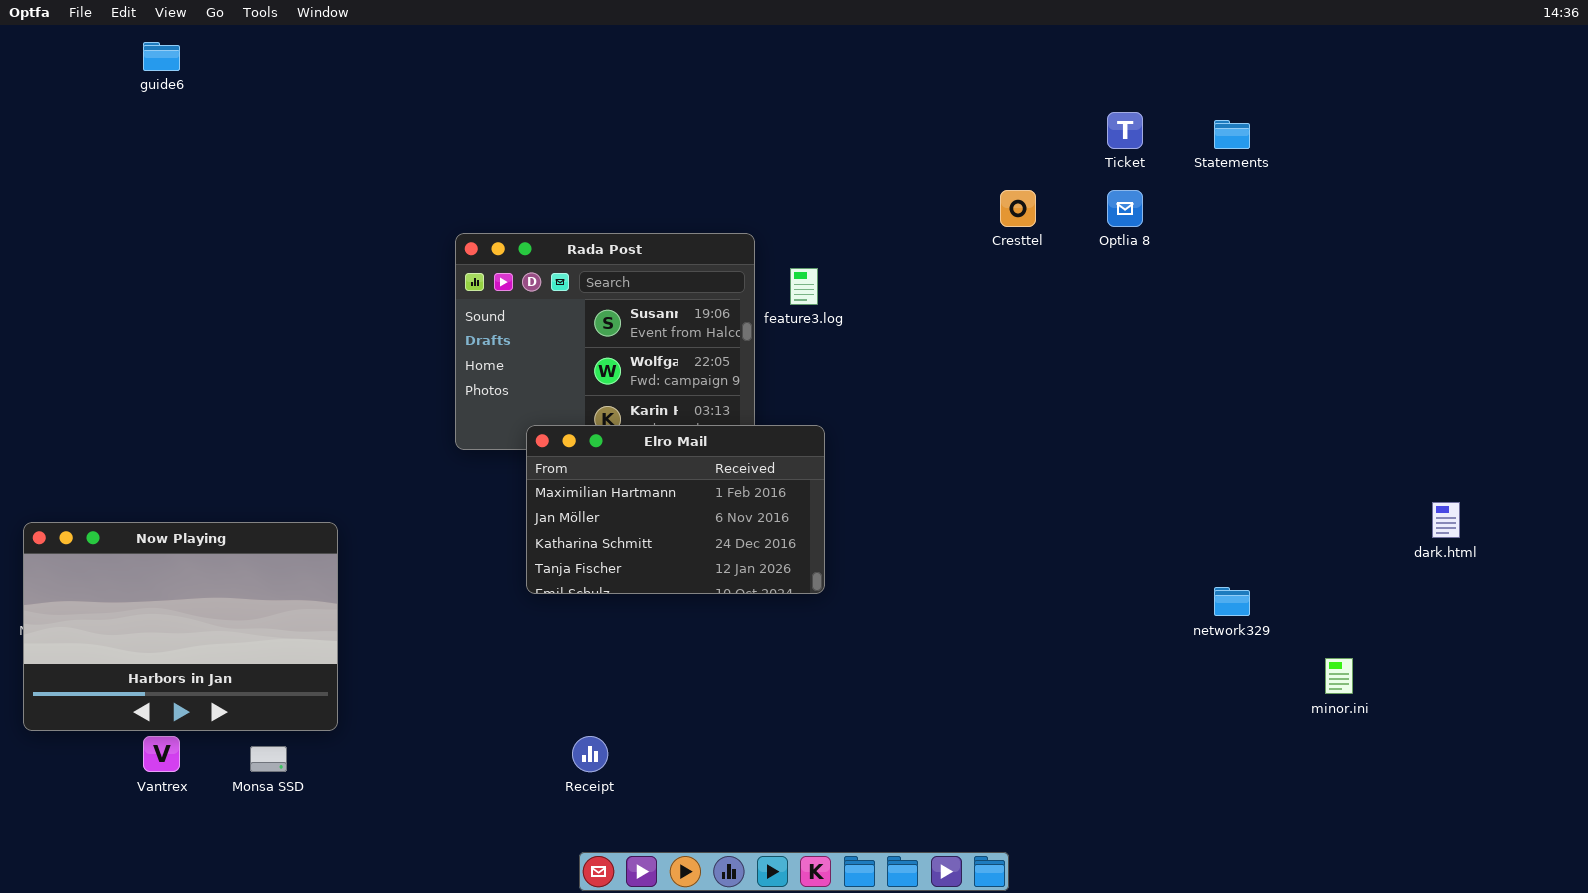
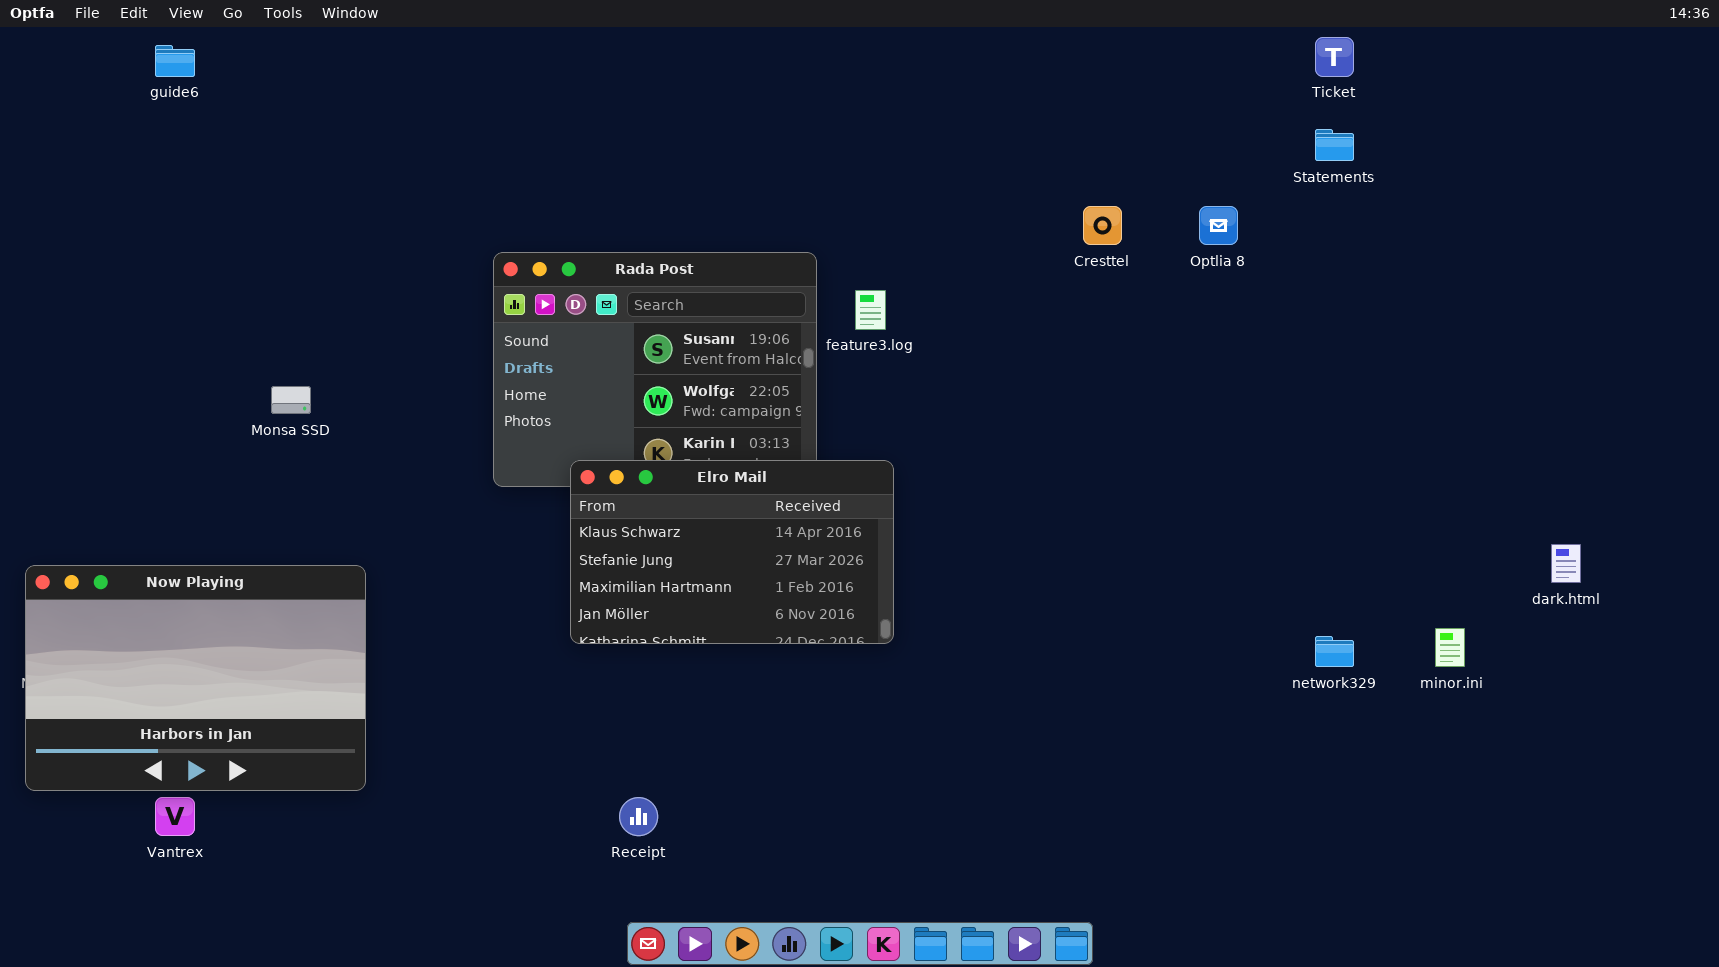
Ticket: [1107,112,1143,149] -> [1315,37,1354,77], moved
Elro Mail: [526,425,825,594] -> [570,460,894,644], scrolled up 2 rows
minor.ini: [1325,658,1353,694] -> [1435,628,1465,667], moved
Monsa SSD: [250,746,287,772] -> [271,386,311,414], moved

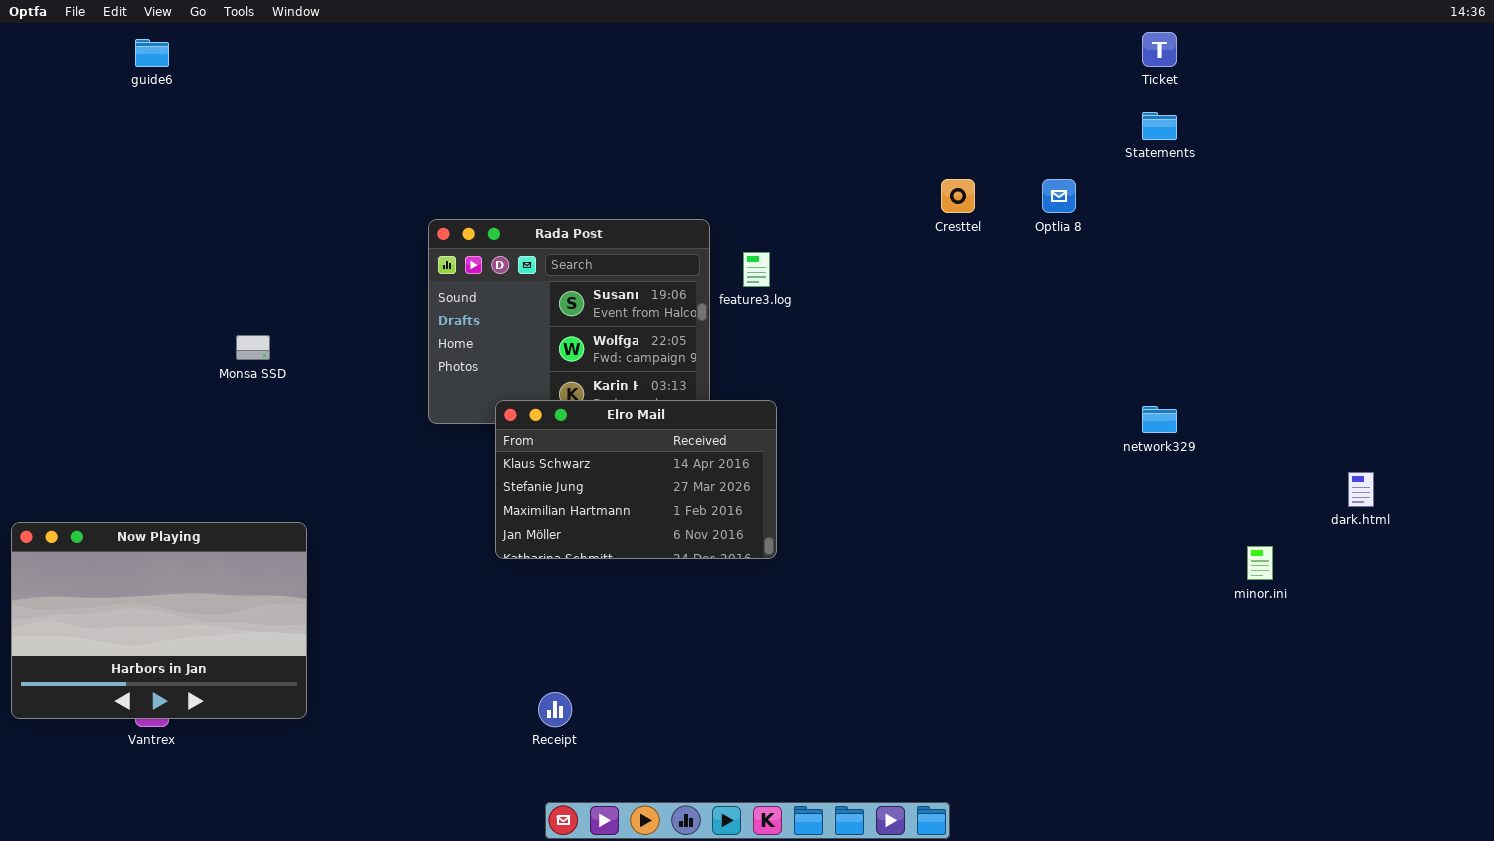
Now Playing: [25,565,366,791] -> [11,522,307,719], moved
network329: [1315,636,1354,667] -> [1142,406,1177,433], moved

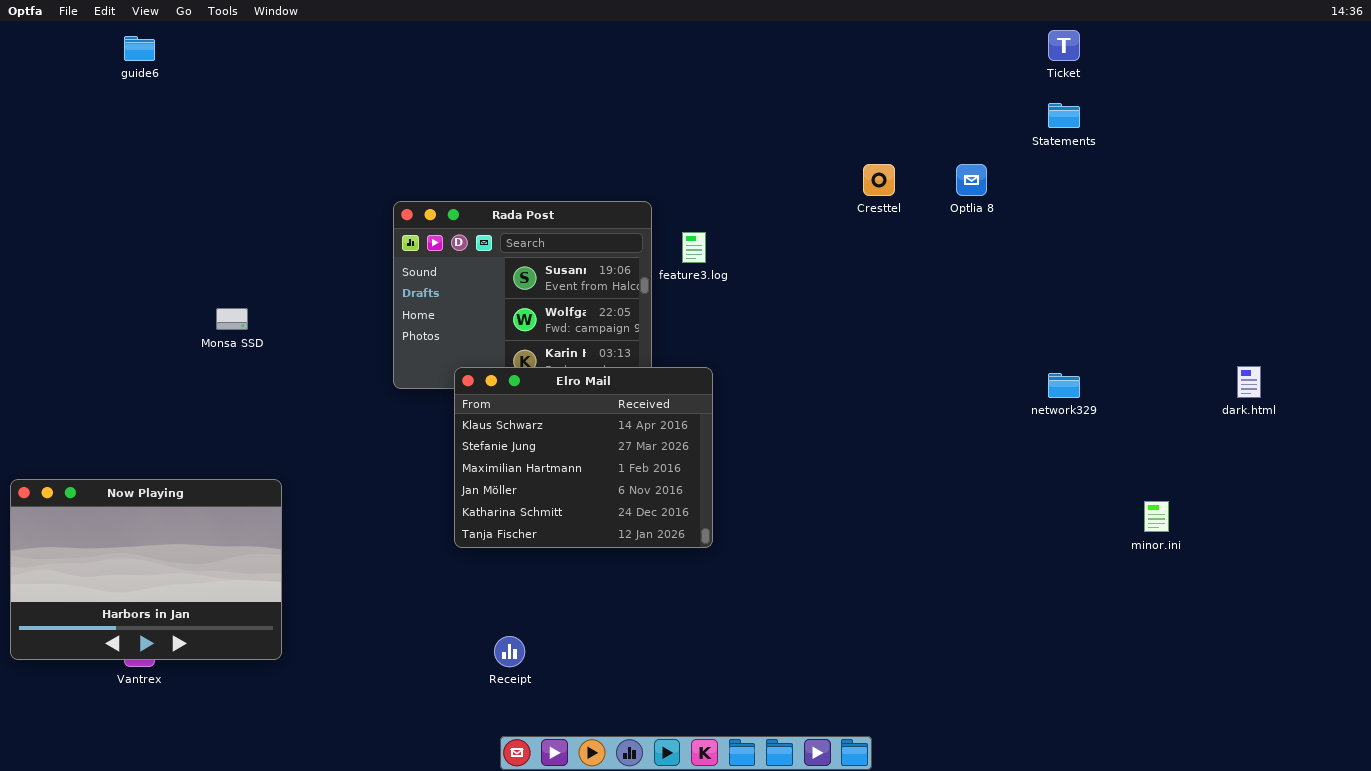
Elro Mail: [495,400,777,559] -> [454,367,713,548], resized
dark.html: [1348,472,1374,507] -> [1237,366,1261,398], moved

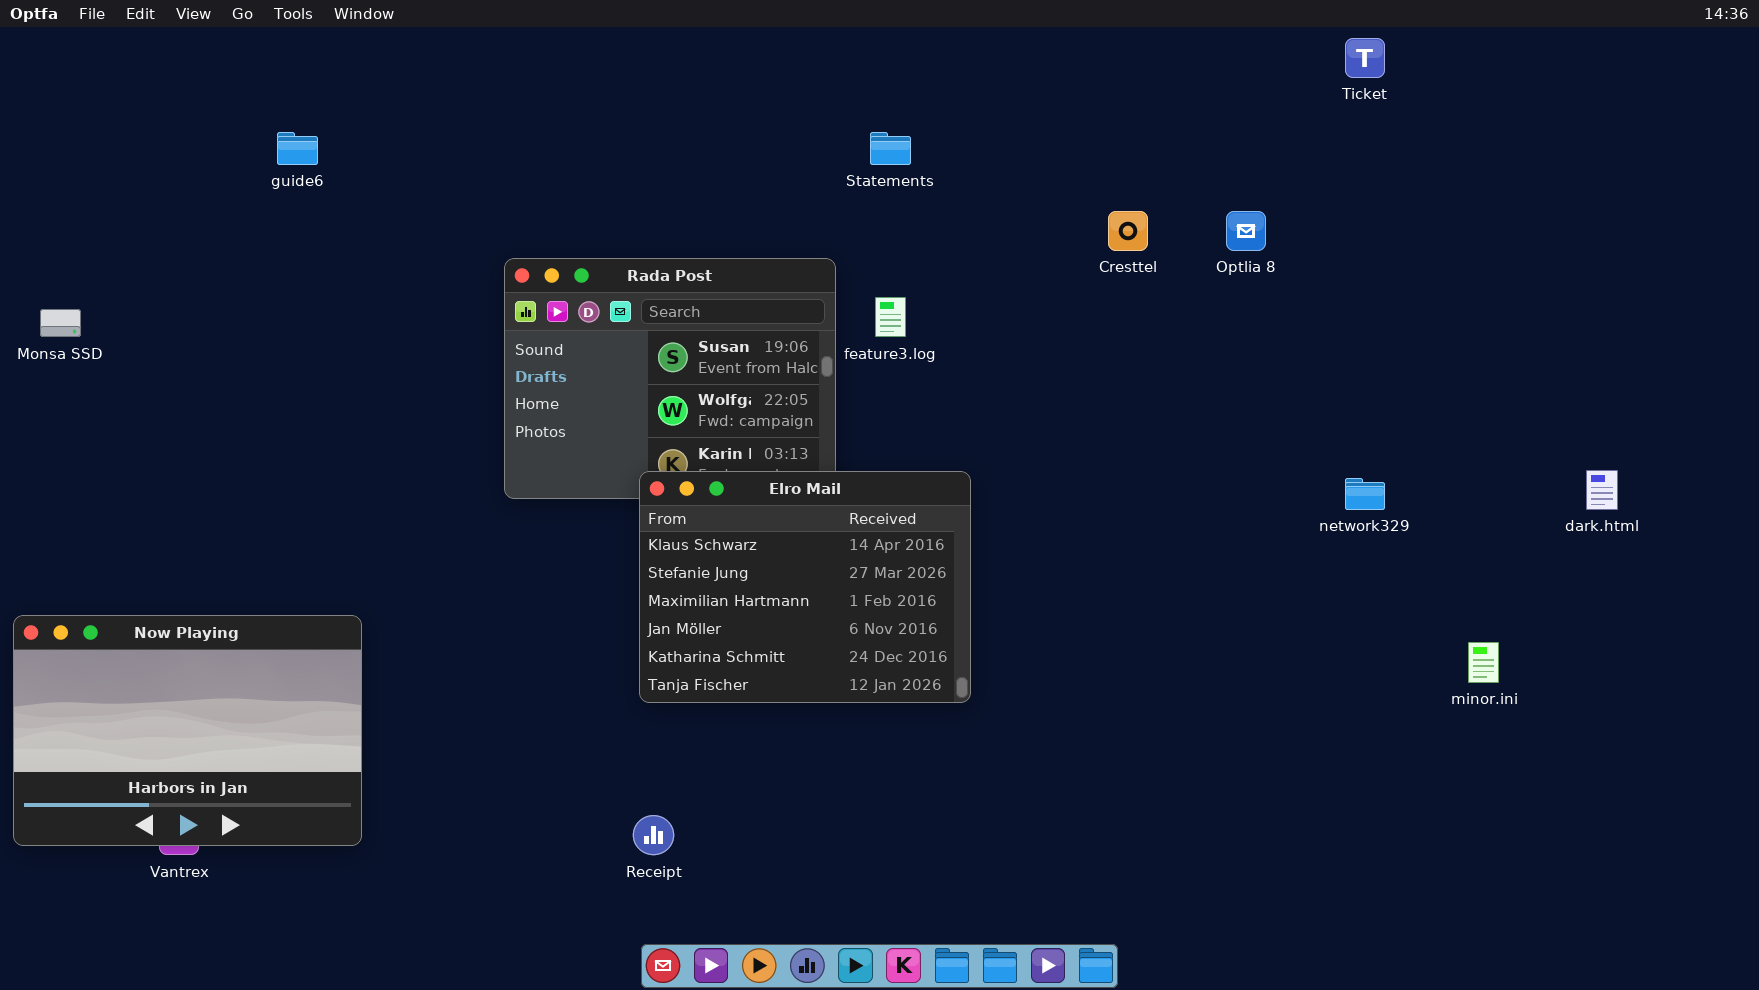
guide6: [124,36,155,61] -> [277,132,318,165], moved
Statements: [1048,103,1080,128] -> [870,132,911,165], moved
Monsa SSD: [216,308,248,330] -> [40,309,81,337], moved
Elro Mail: [454,367,713,548] -> [639,471,971,703], moved

